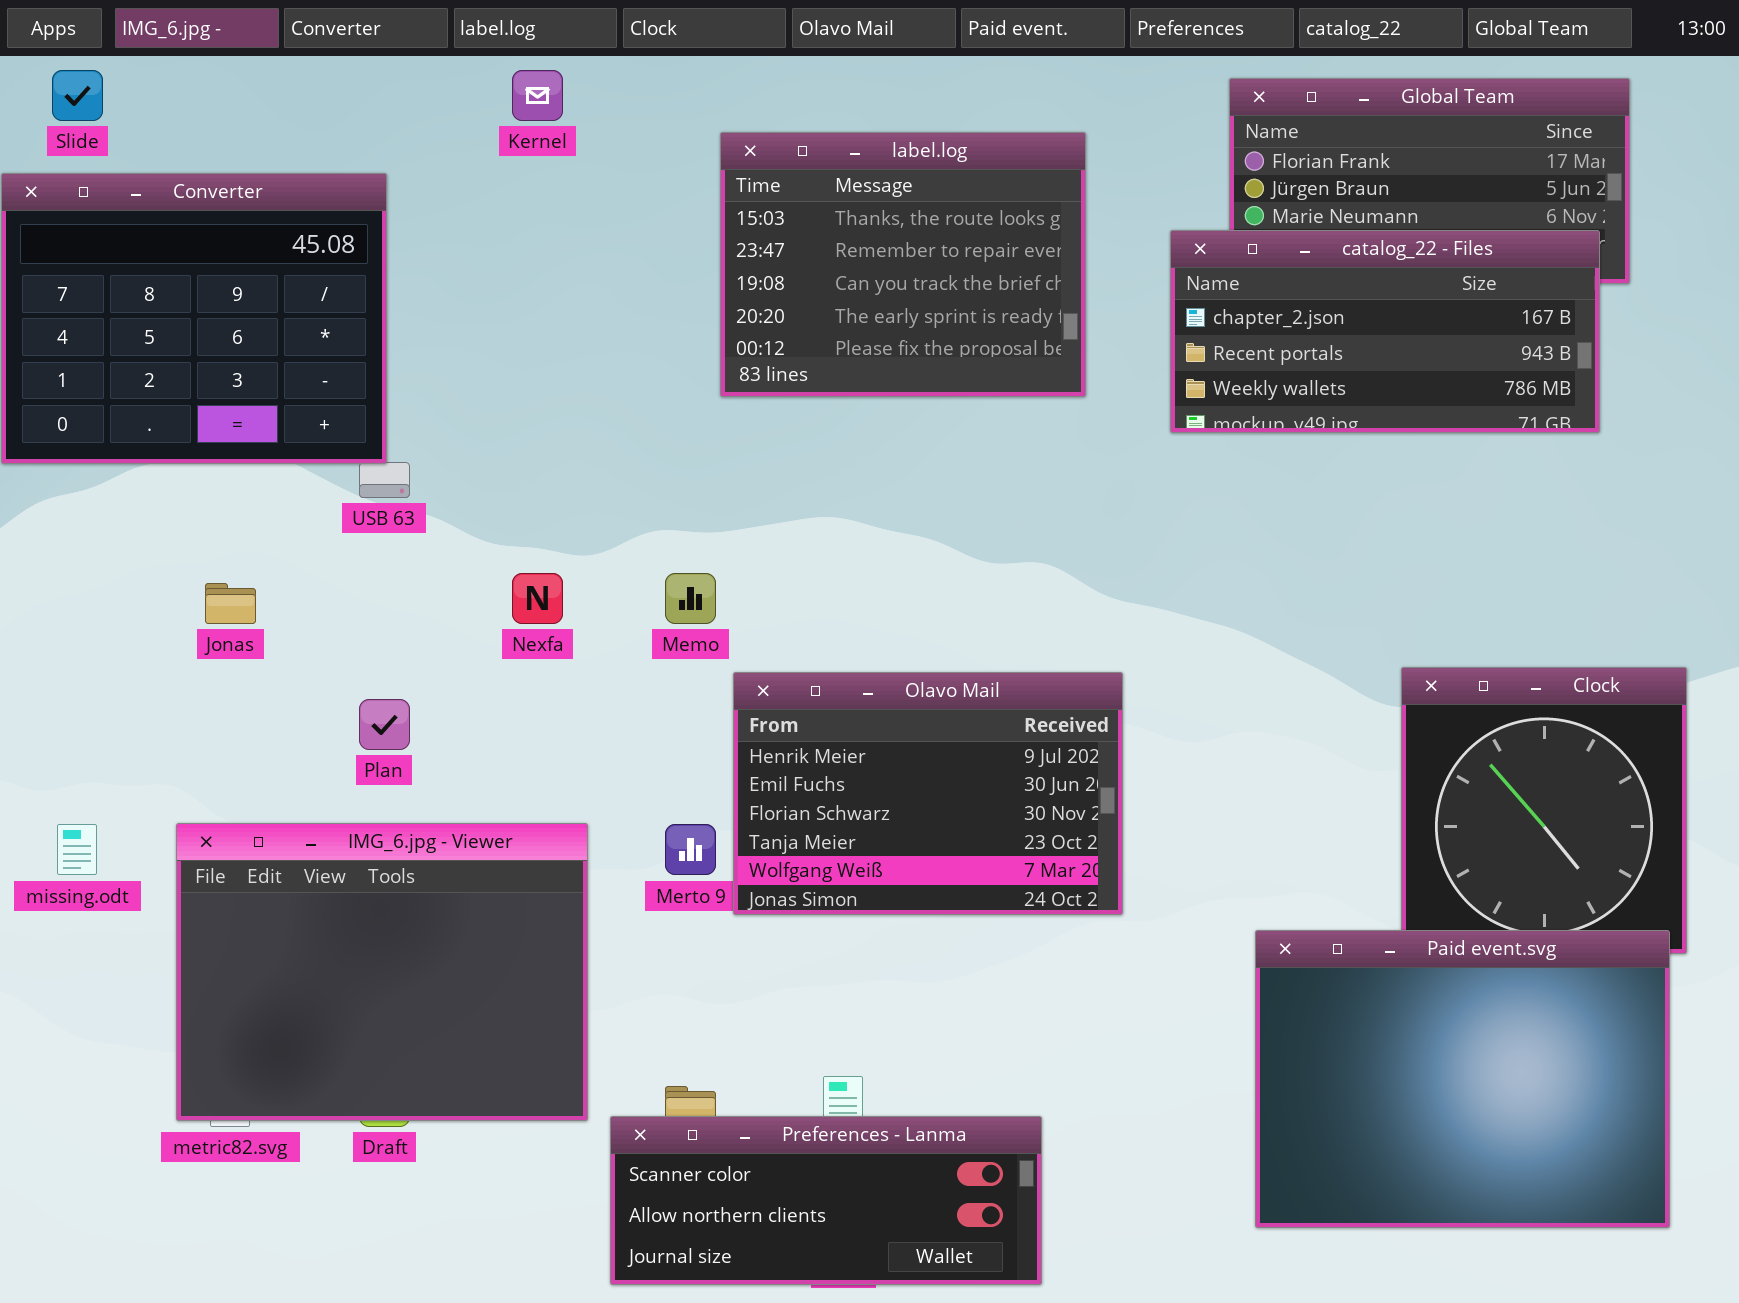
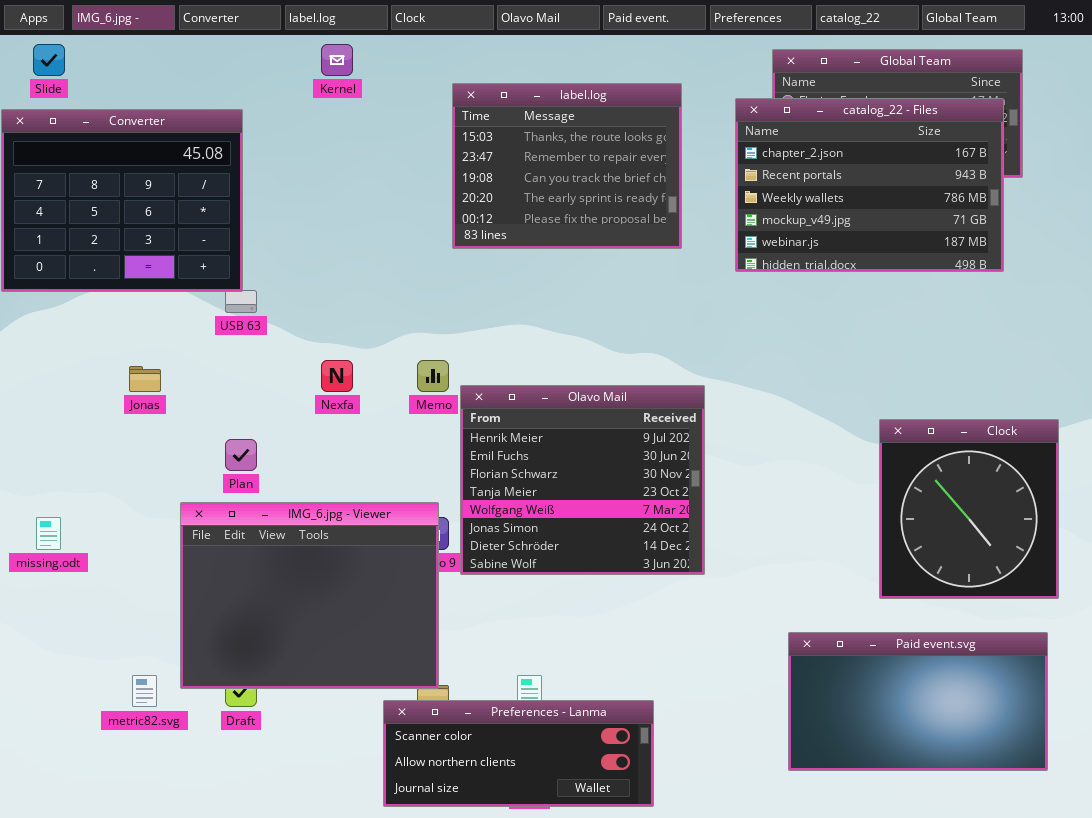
catalog_22 - Files: [1170,230,1600,433] -> [735,98,1004,272], resized
Olavo Mail: [733,672,1123,915] -> [460,385,705,575], resized
IMG_6.jpg - Viewer: [176,823,588,1121] -> [180,502,439,689], moved
Paid event.svg: [1255,930,1670,1228] -> [788,632,1048,771], resized

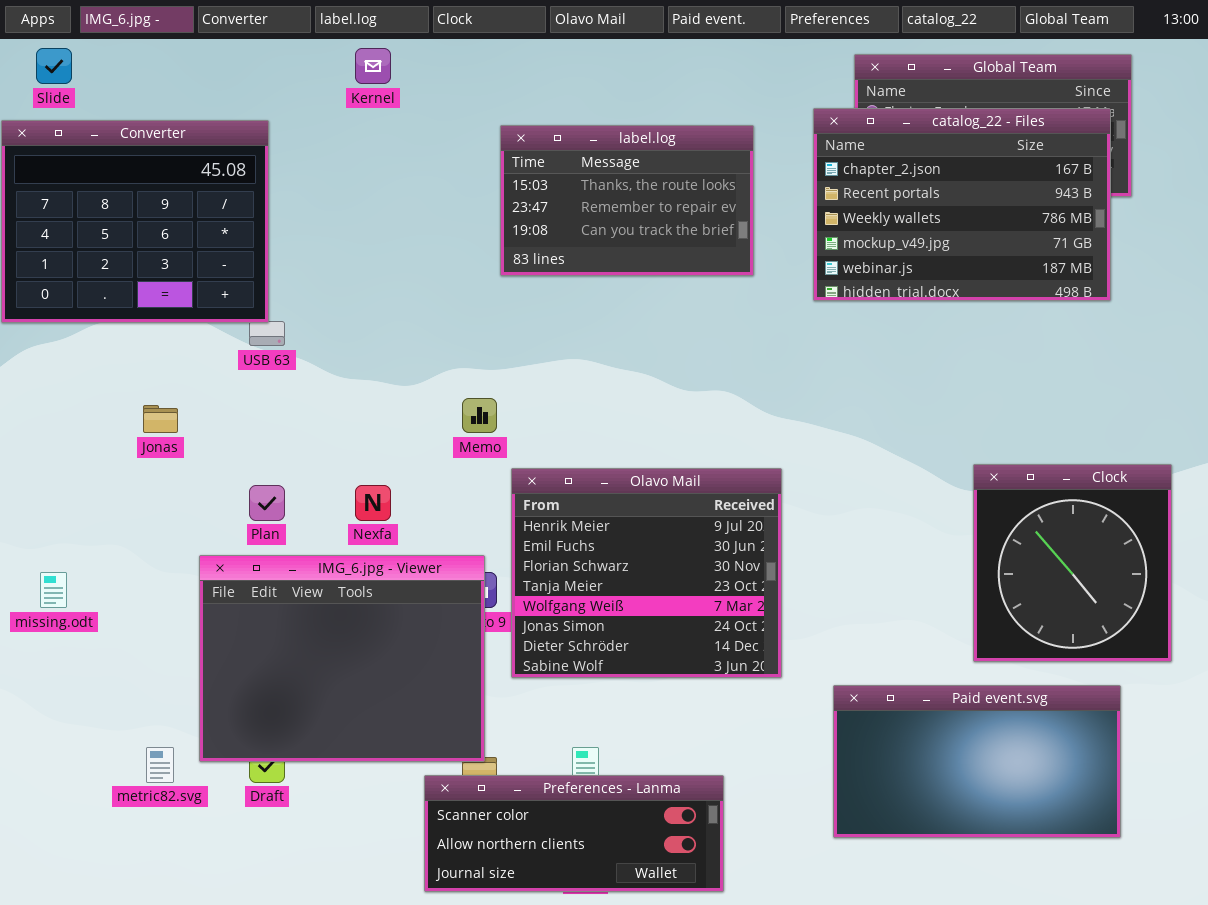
label.log: [452,83,682,249] -> [500,125,754,276], resized
Nexfa: [321,360,353,392] -> [355,485,391,521], moved
Olavo Mail: [460,385,705,575] -> [511,468,782,678], moved
Paid event.svg: [788,632,1048,771] -> [833,685,1121,838], moved

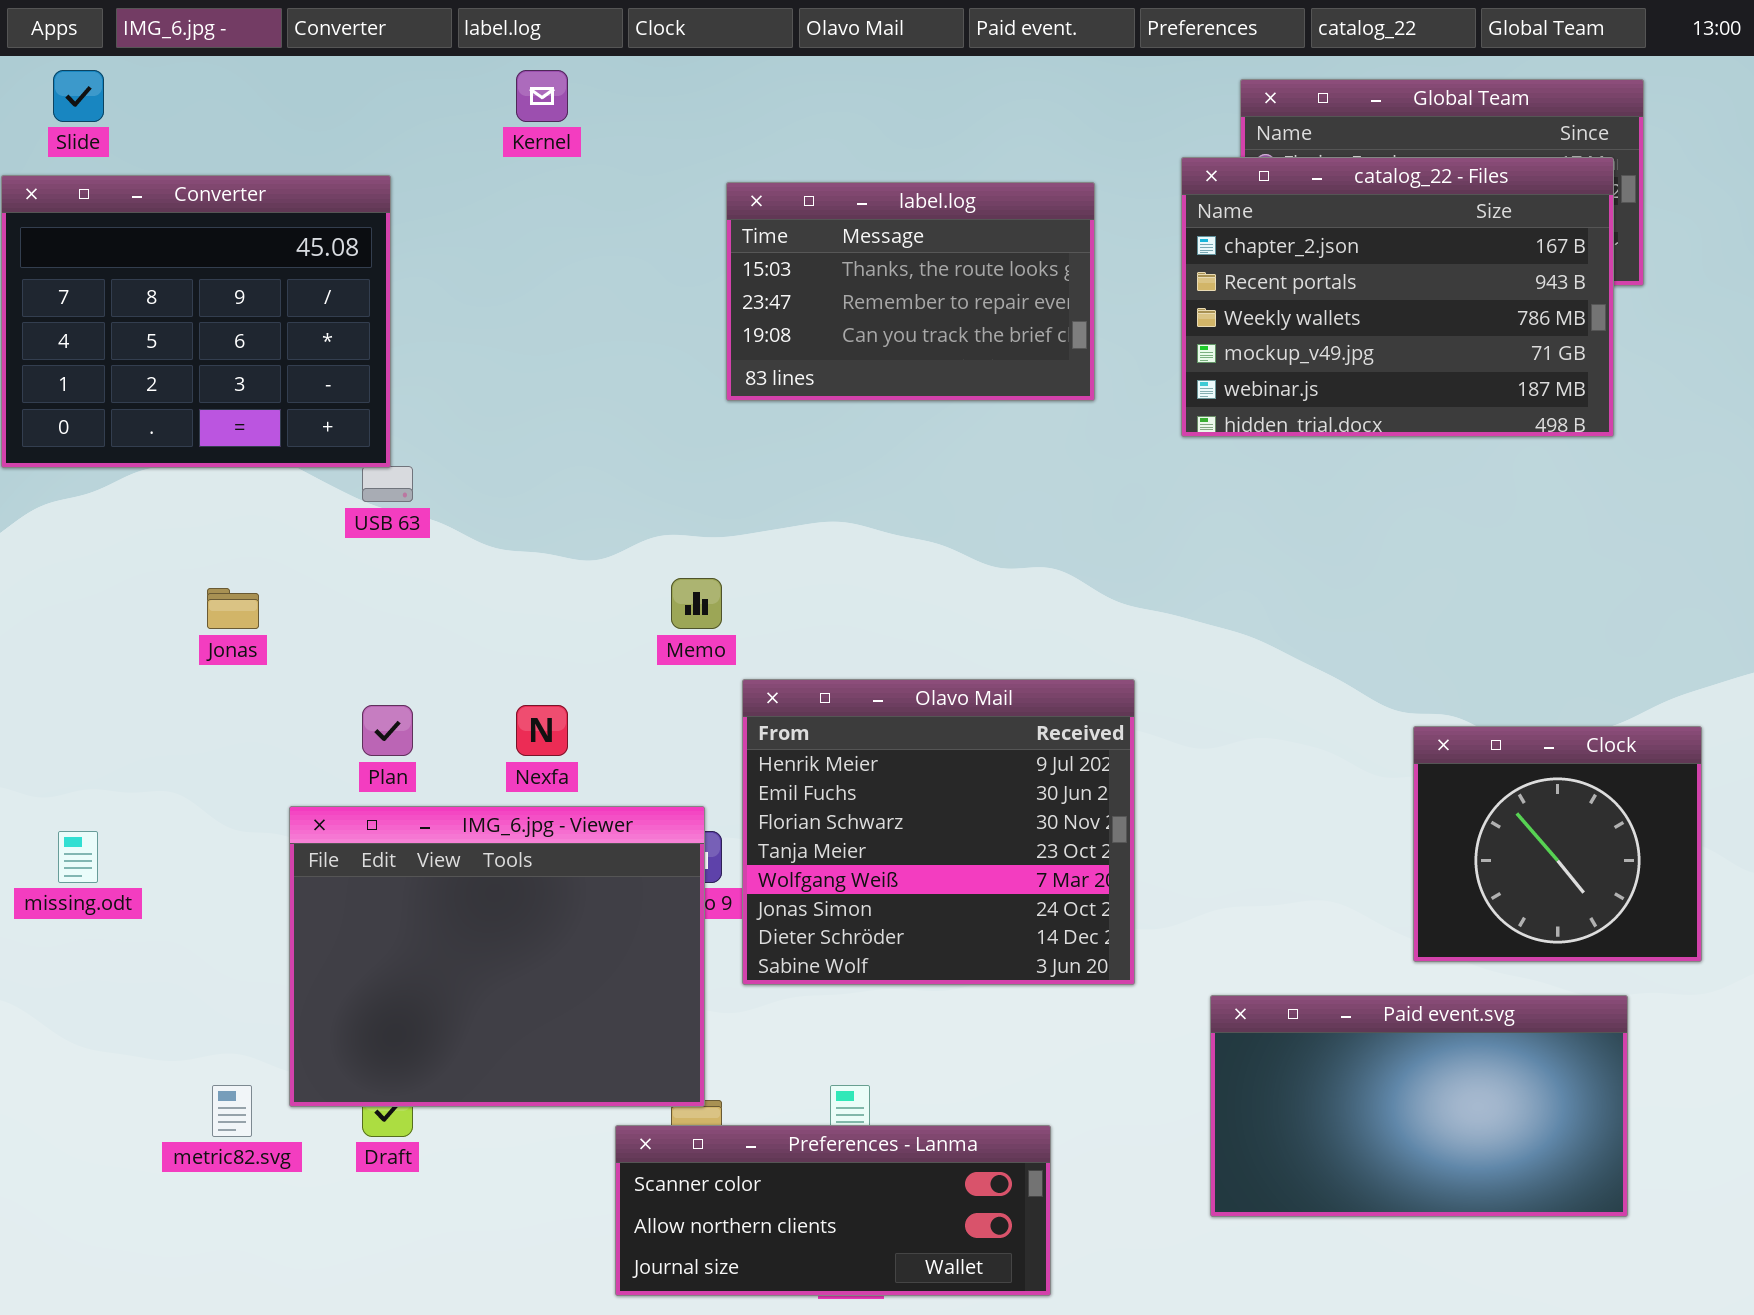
Clock: [973,464,1172,662] -> [1413,726,1702,962], resized

